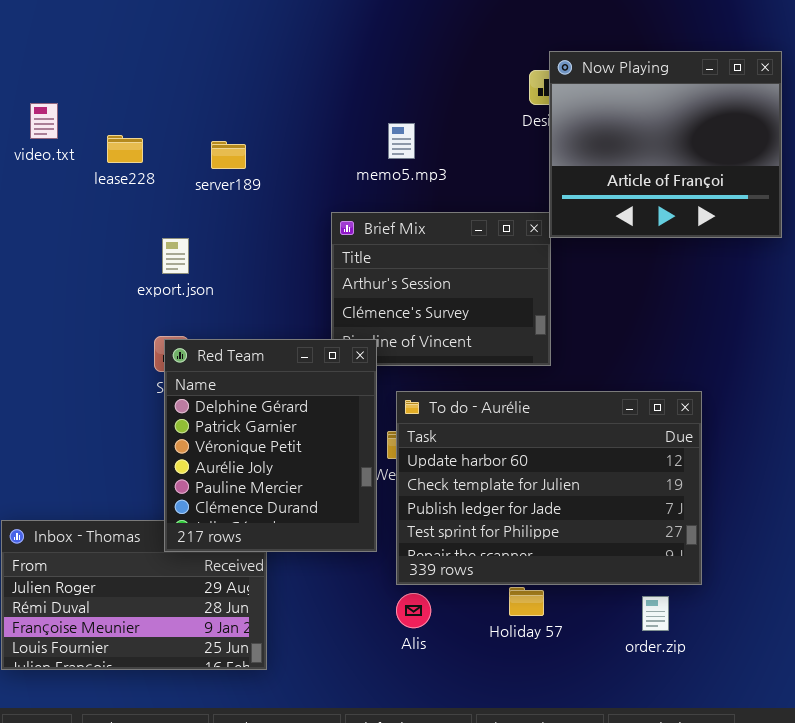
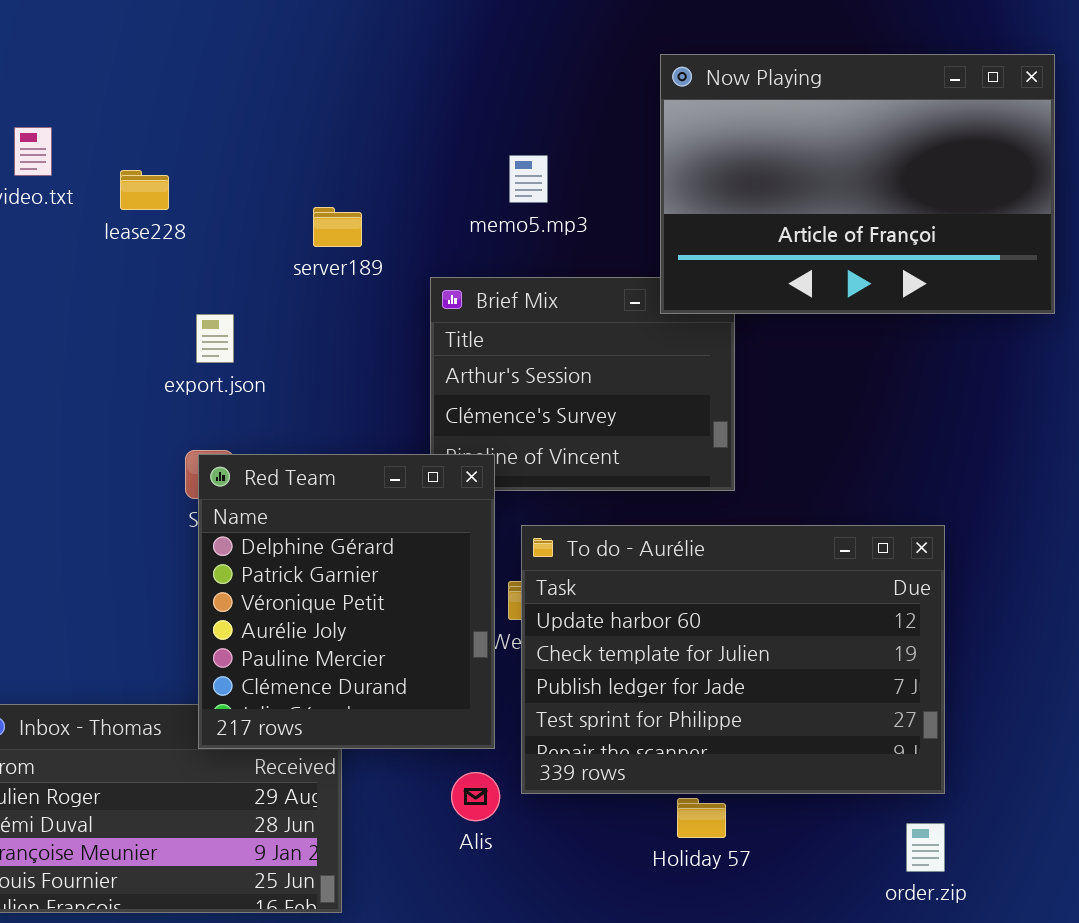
Now Playing: [549,51,782,238] -> [660,54,1055,314], resized
server189: [211,141,246,169] -> [313,207,362,247], moved
Alis: [396,593,431,628] -> [451,772,500,821], moved
order.zip: [642,596,669,631] -> [906,823,945,872], moved

